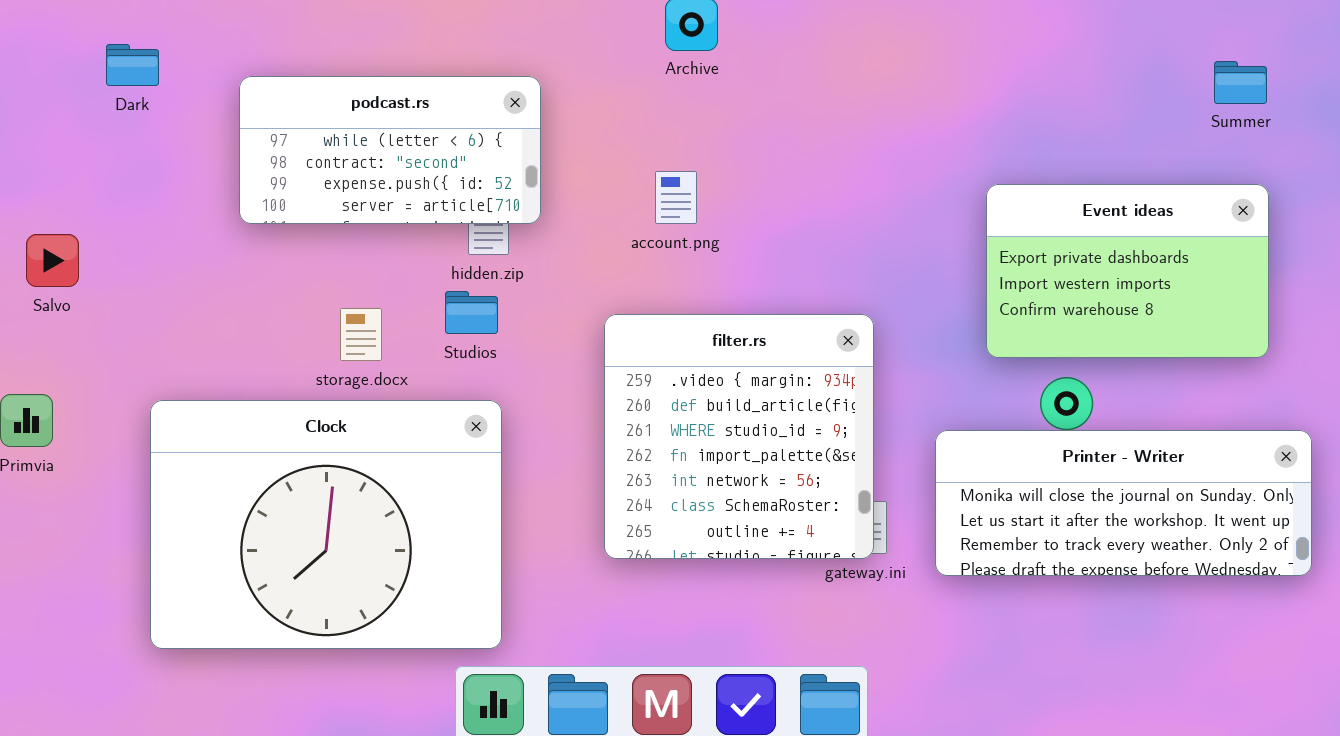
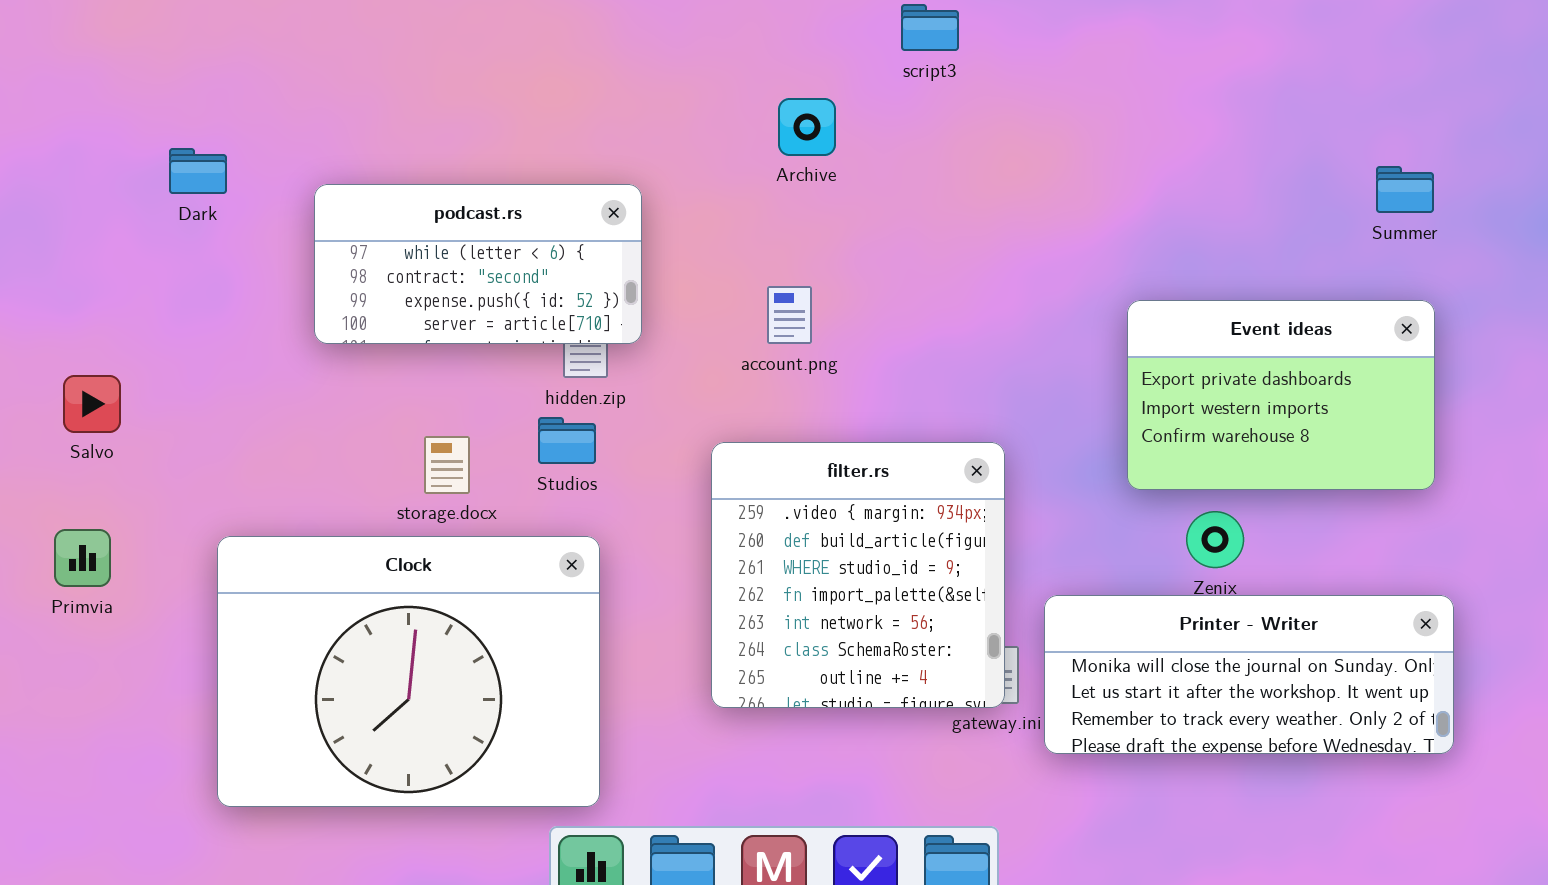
Salvo: [26,234,79,287] -> [63,375,121,433], moved
Printer - Writer: [935,430,1312,576] -> [1044,595,1454,754], moved

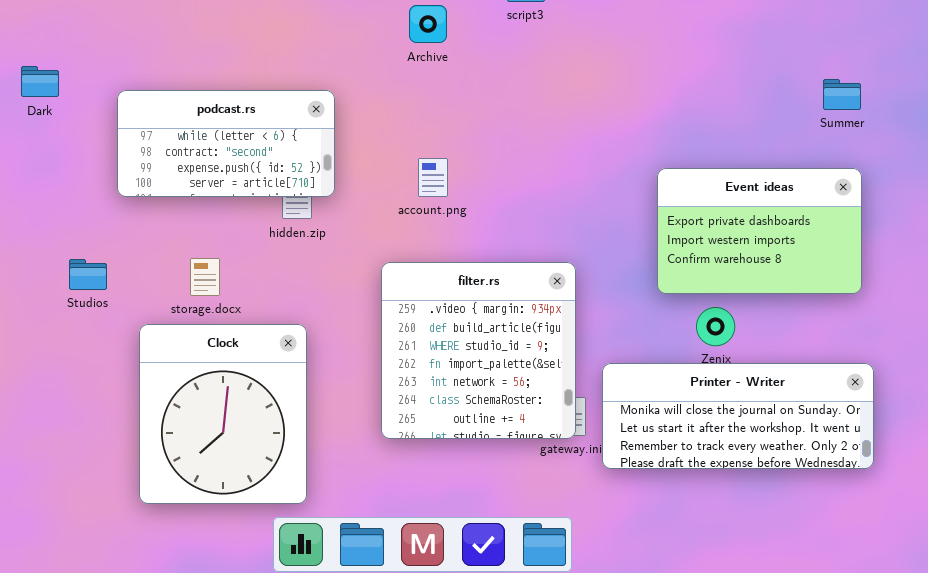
Archive: [778,98,836,156] -> [409,5,447,43], moved
Studios: [538,417,596,464] -> [69,259,107,290], moved
Clock: [217,536,600,807] -> [139,324,307,504], resized

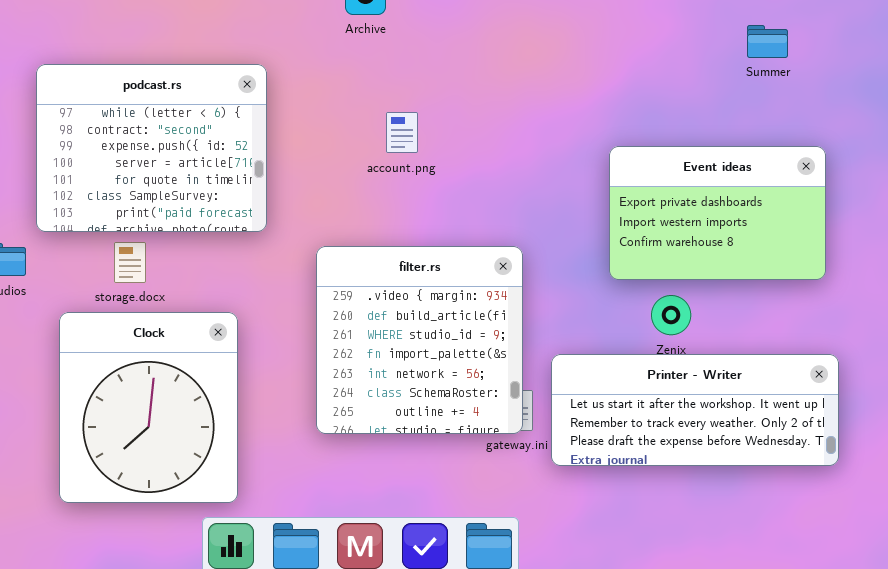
Summer: [823,79,861,110] -> [747,25,788,58], moved
podcast.rs: [117,90,335,197] -> [36,64,267,232], resized
account.png: [418,158,448,197] -> [386,112,418,153], moved
Printer - Writer: [602,363,874,469] -> [551,354,839,466], scrolled down 1 row

